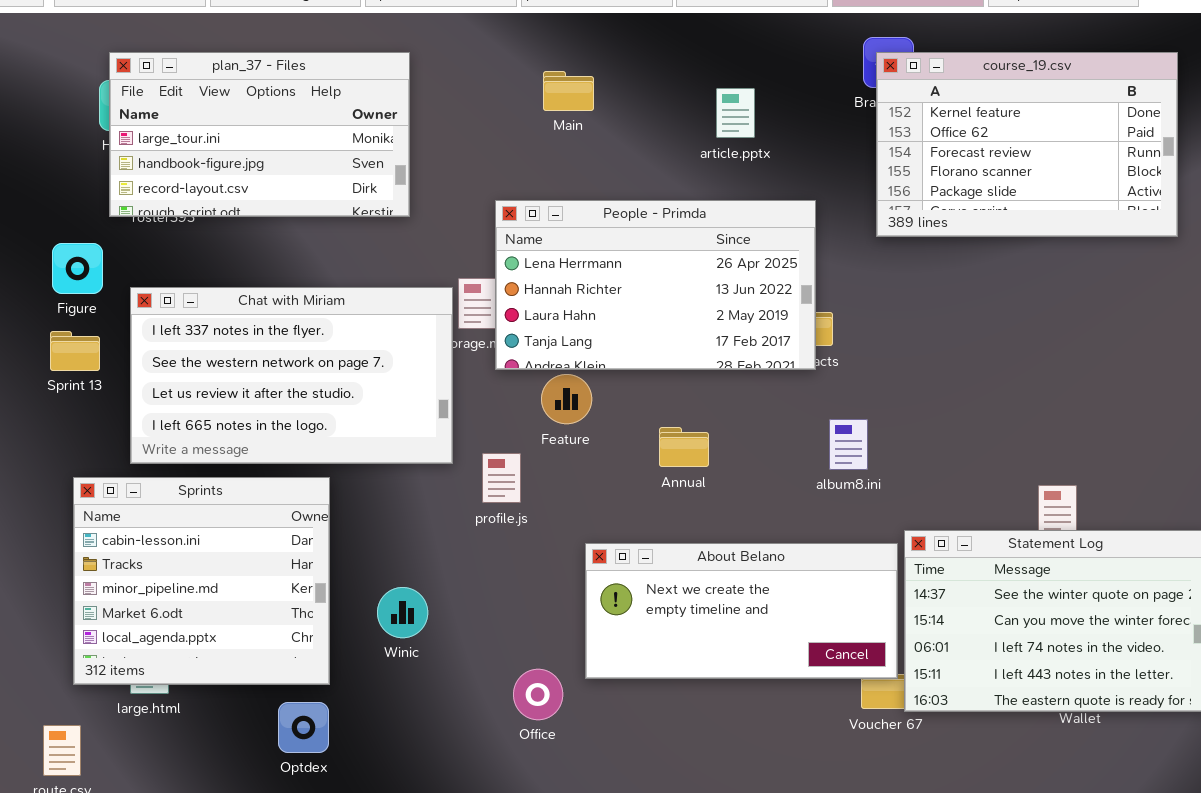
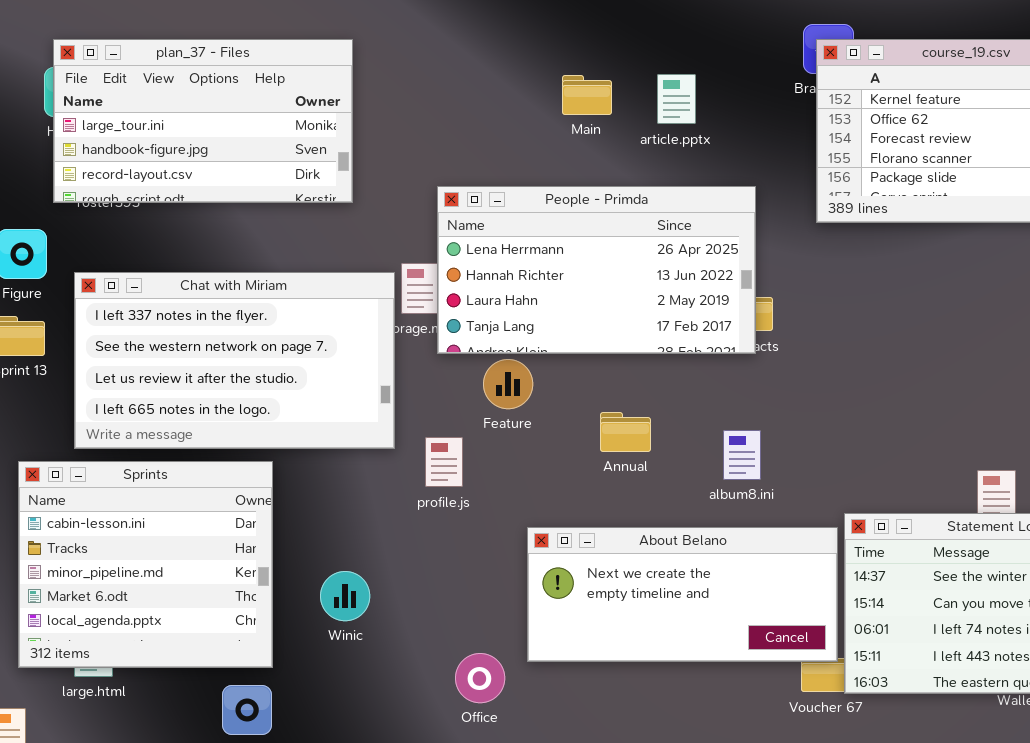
Main: [543,71,594,111] -> [562,75,612,115], moved
album8.ini: [829,419,868,470] -> [723,430,761,480], moved

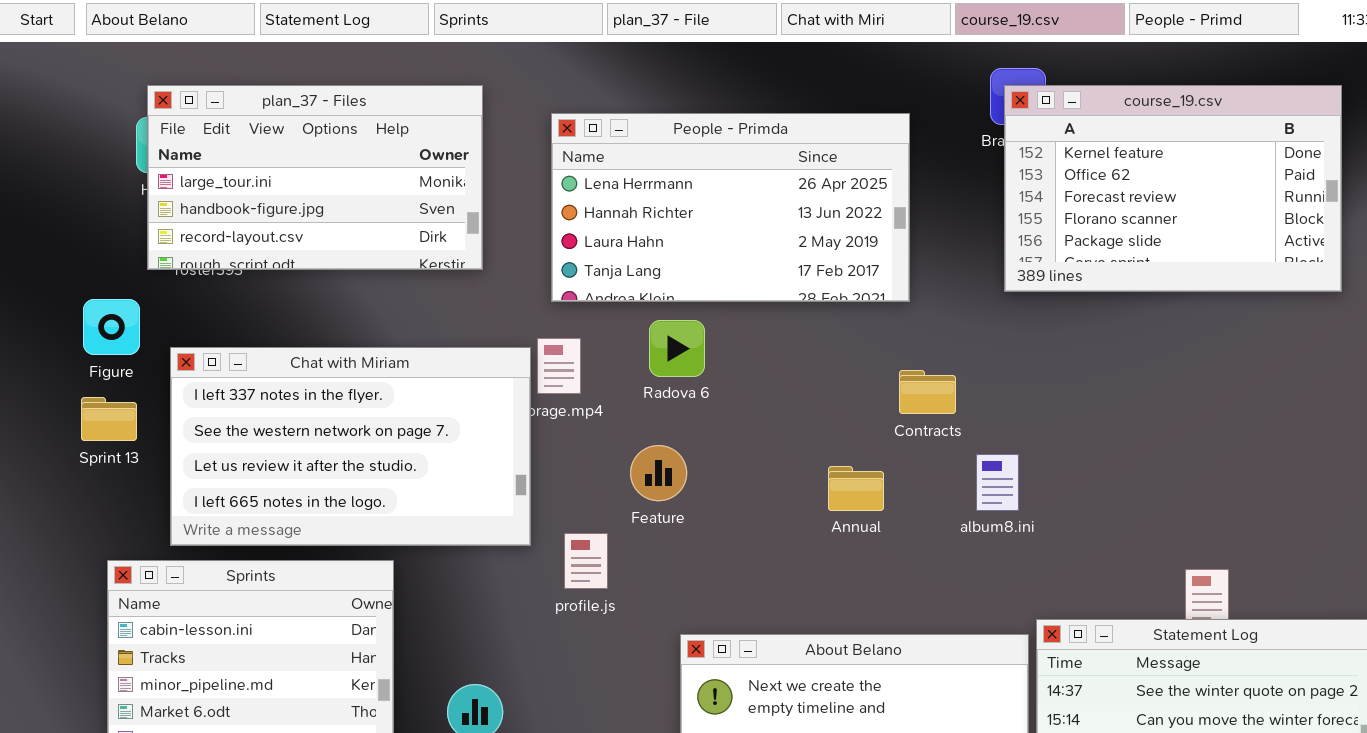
People - Primda: [437,186,756,354] -> [551,113,910,302], moved
Annual: [600,412,651,452] -> [828,466,884,511], moved
album8.ini: [723,430,761,480] -> [976,454,1019,511], moved

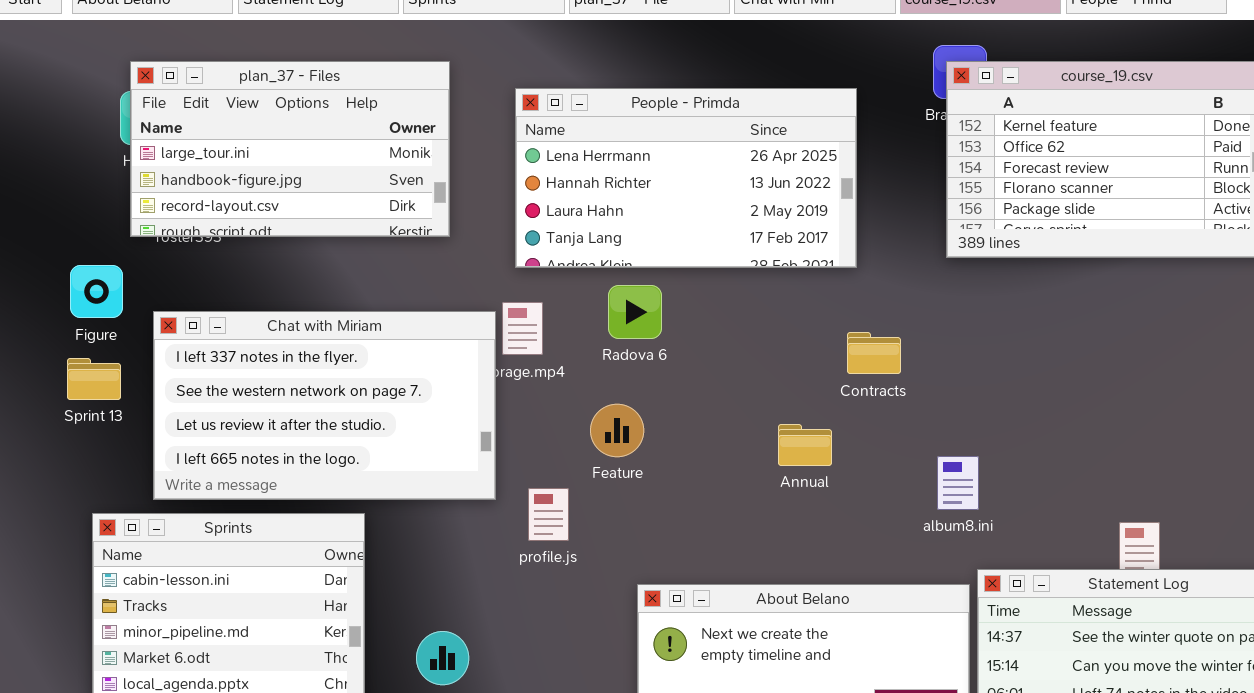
album8.ini: [976,454,1019,511] -> [937,456,979,510], moved

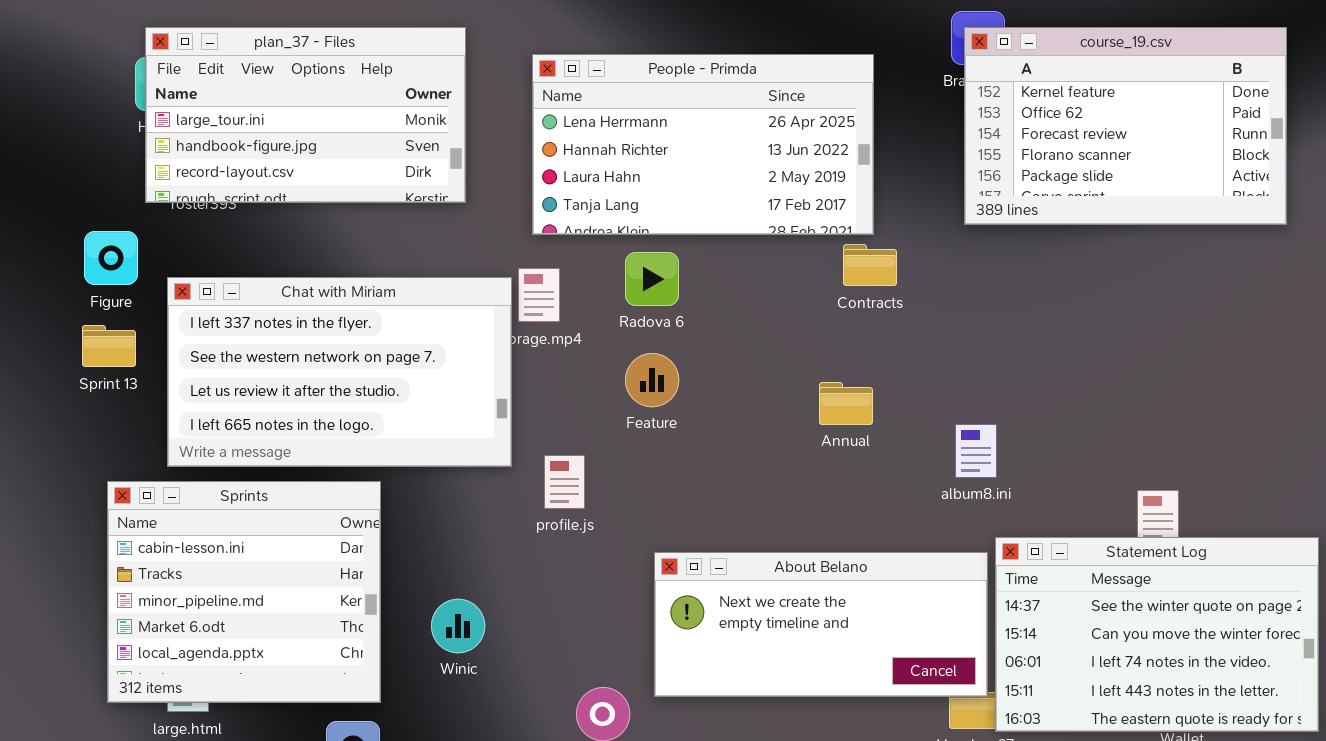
Contracts: [847,332,901,374] -> [843,244,897,286], moved
Feature: [590,404,644,457] -> [625,353,679,407], moved
Annual: [778,424,832,466] -> [819,382,873,425], moved

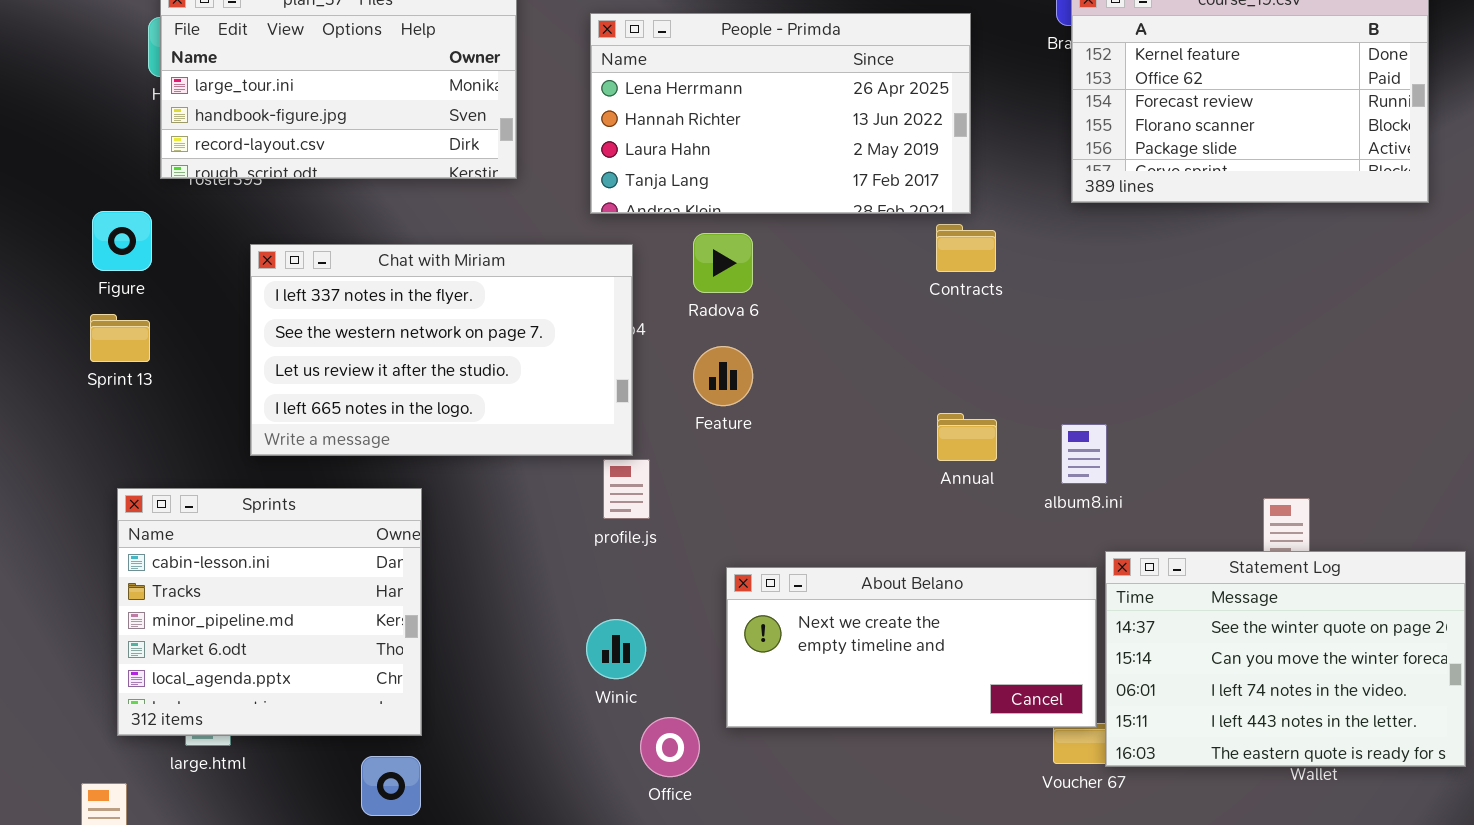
Chat with Miriam: [167,277,512,467] -> [250,244,633,456], moved
Annual: [819,382,873,425] -> [937,413,997,461], moved
Winic: [431,599,485,653] -> [586,619,646,679], moved

